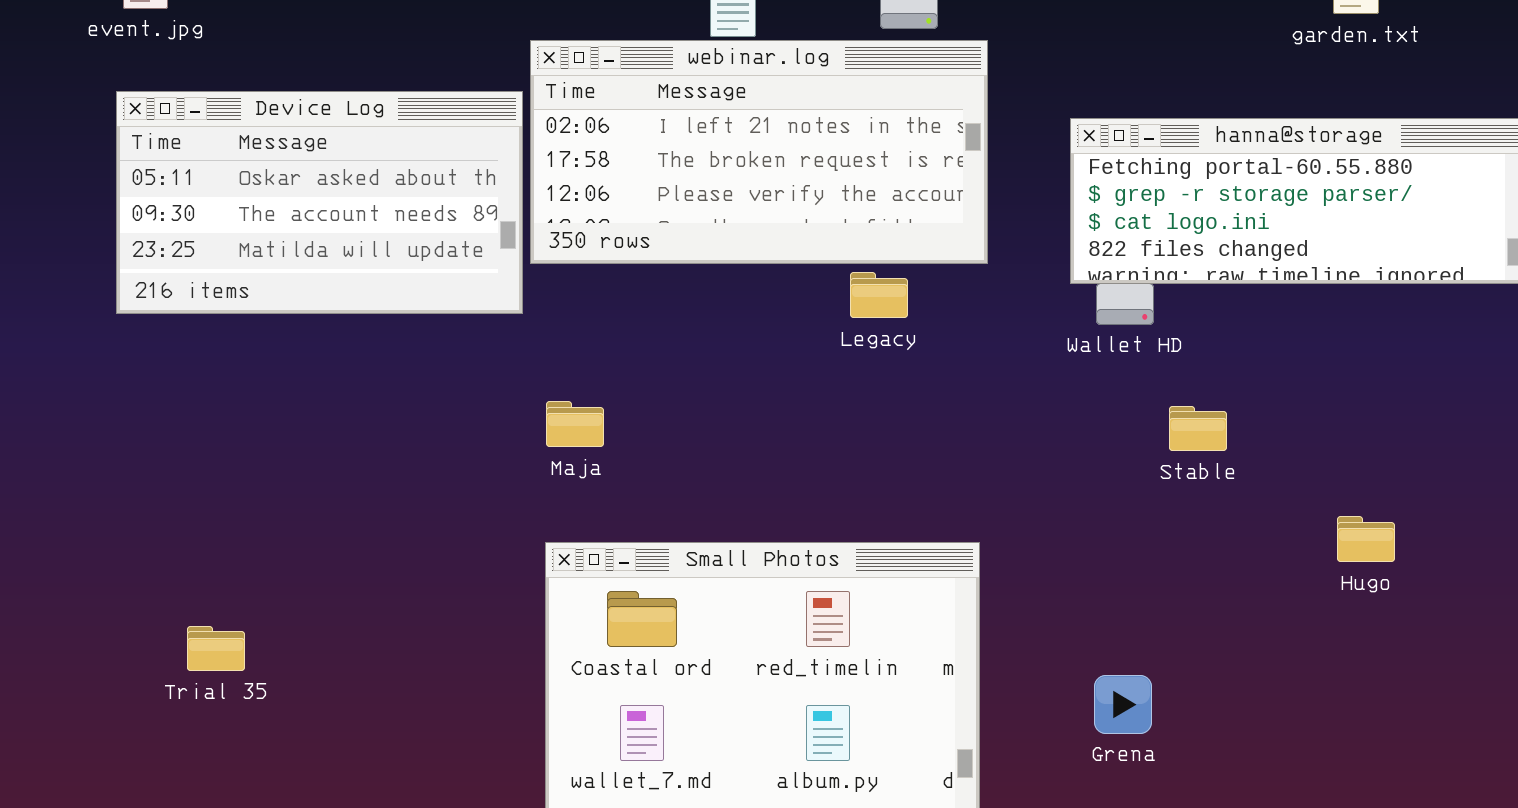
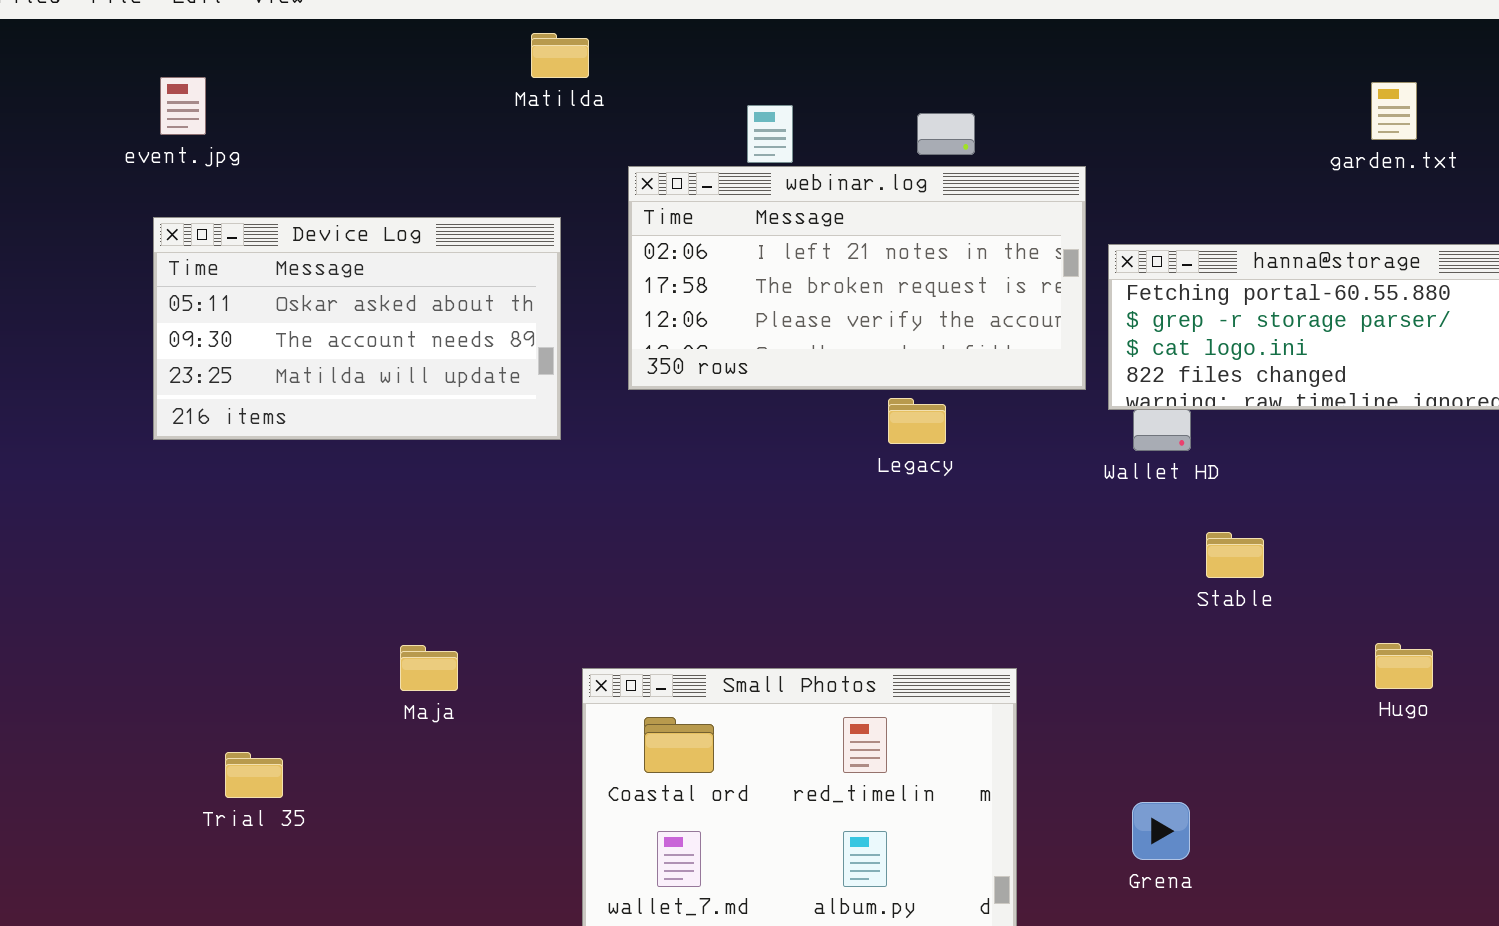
webinar.log: [530,40,988,264] -> [628,166,1086,390], moved
Maja: [546,401,604,447] -> [400,645,458,691], moved

